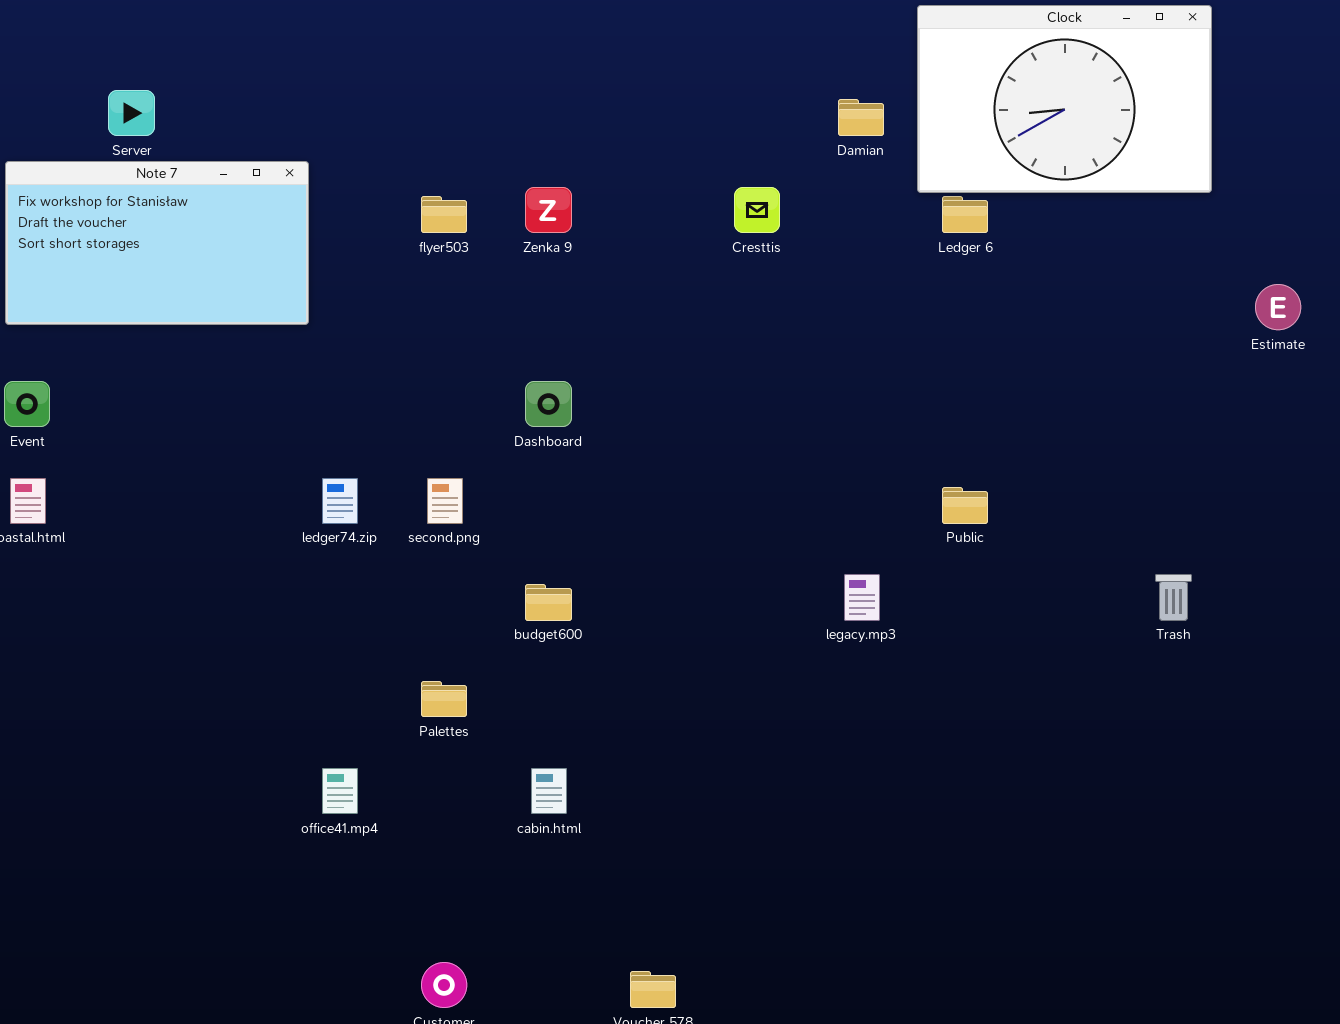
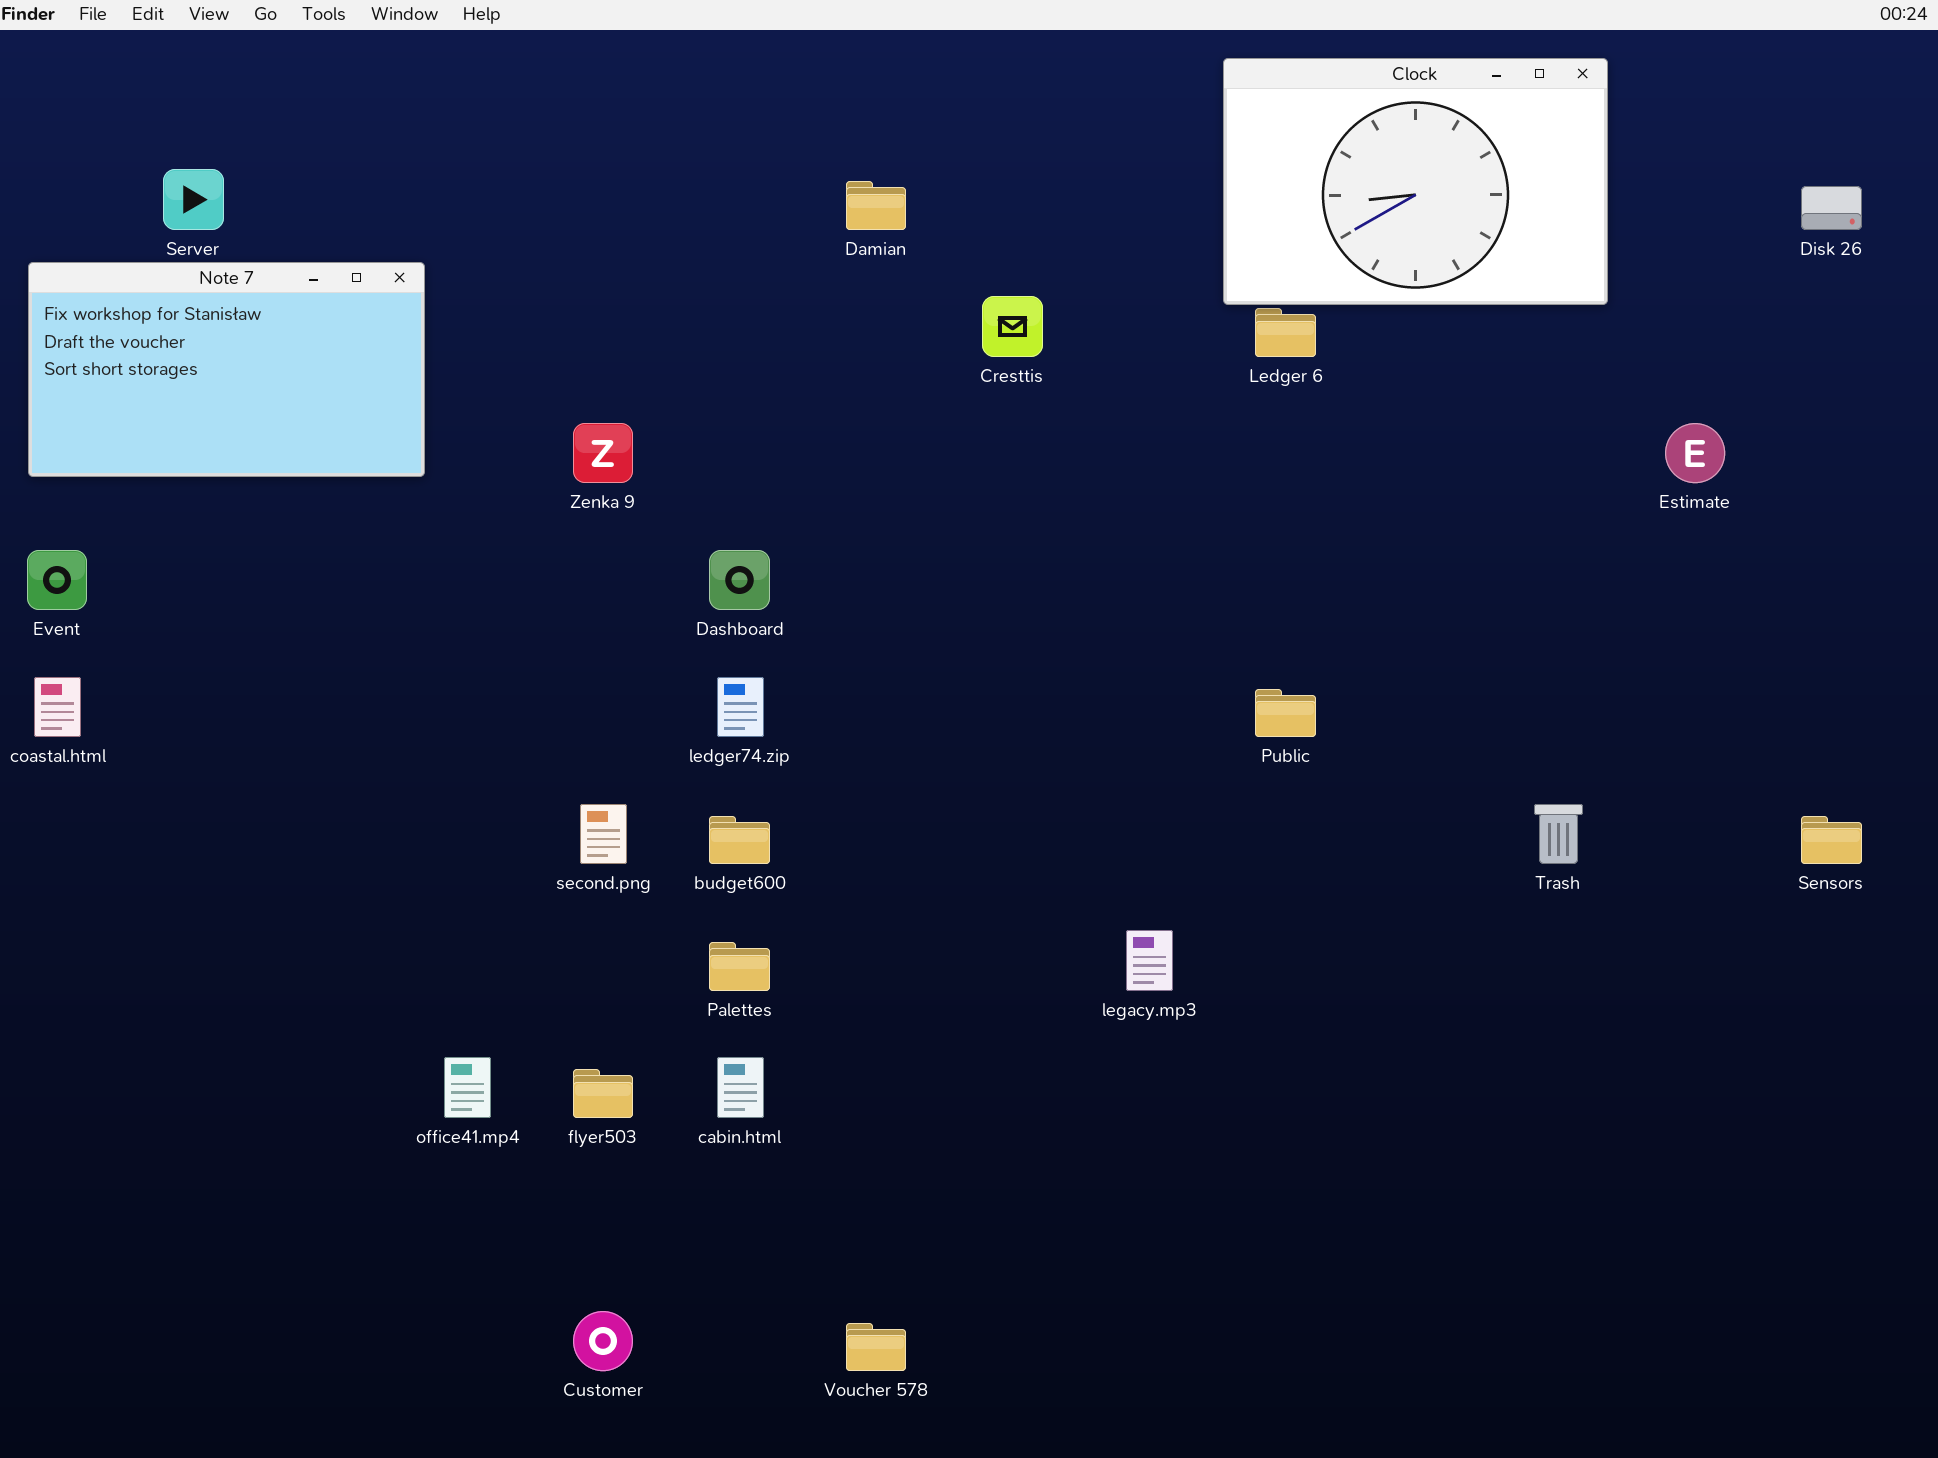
Damian: [838,99,884,136] -> [846,181,906,230], moved
Zenka 9: [525,187,572,233] -> [573,423,633,483], moved
flyer503: [421,196,467,233] -> [573,1069,633,1118], moved
ledger74.zip: [322,478,358,524] -> [717,677,764,737], moved
second.png: [427,478,463,524] -> [580,804,627,864], moved
legacy.mp3: [844,574,880,621] -> [1126,930,1173,991], moved
Palettes: [421,681,467,717] -> [709,942,770,991], moved

